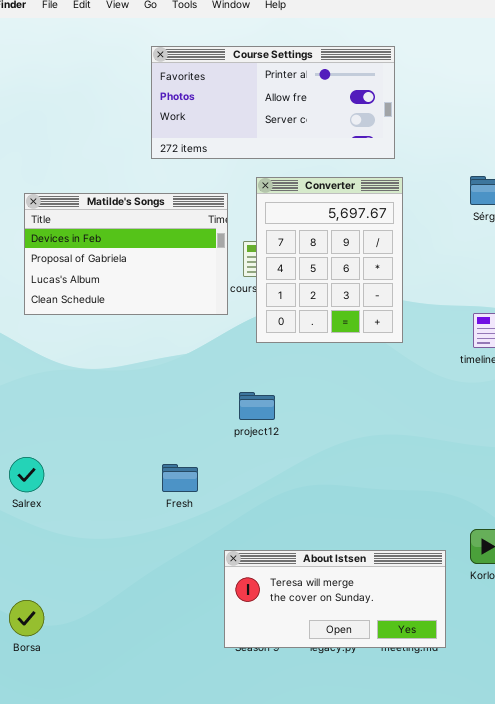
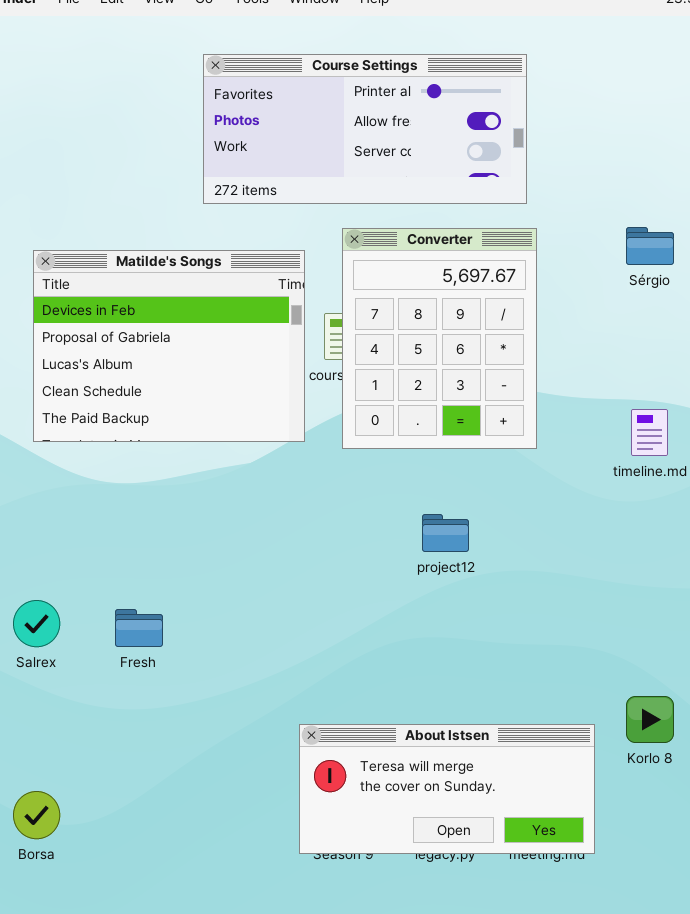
Matilde's Songs: [24,193,228,315] -> [33,250,305,442], resized
project12: [239,392,275,420] -> [422,514,469,552], moved
Fresh: [162,464,198,492] -> [115,609,163,647], moved

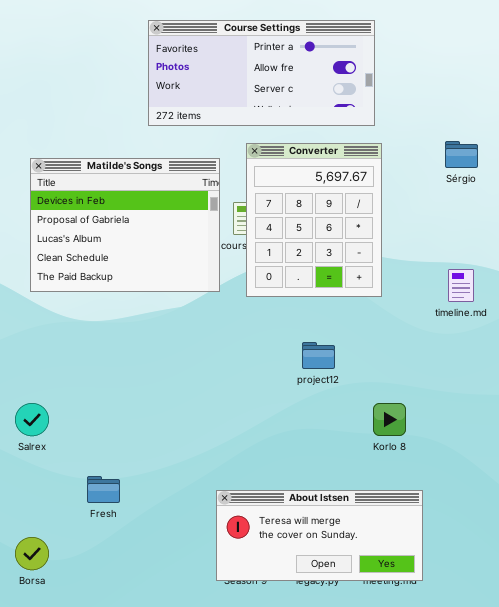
Fresh: [115,609,163,647] -> [87,476,120,503], moved
Korlo 8: [626,696,674,743] -> [373,403,406,436], moved

